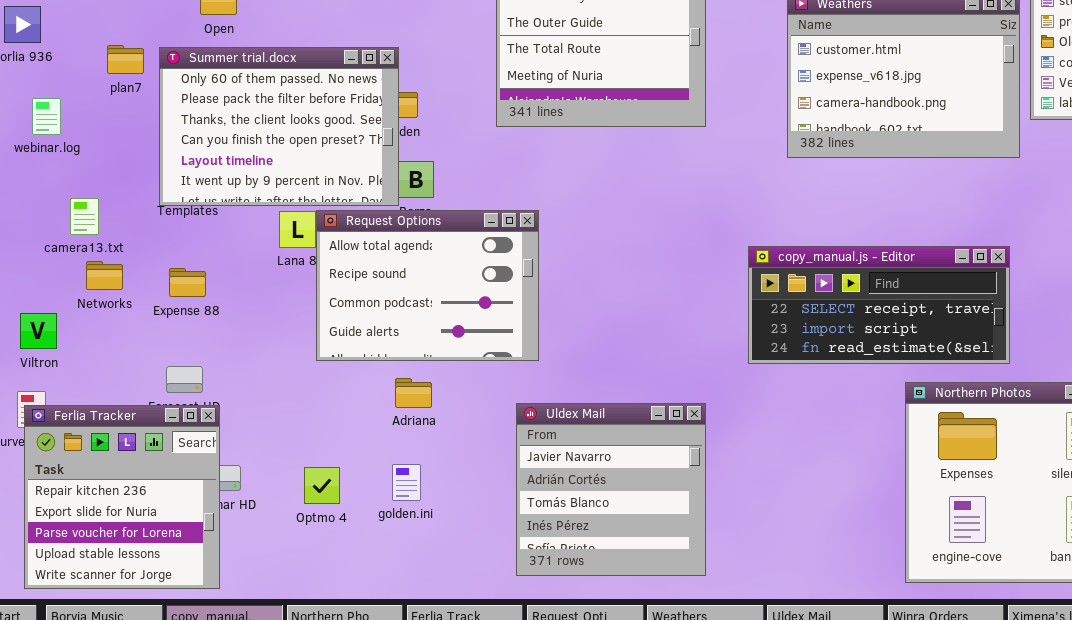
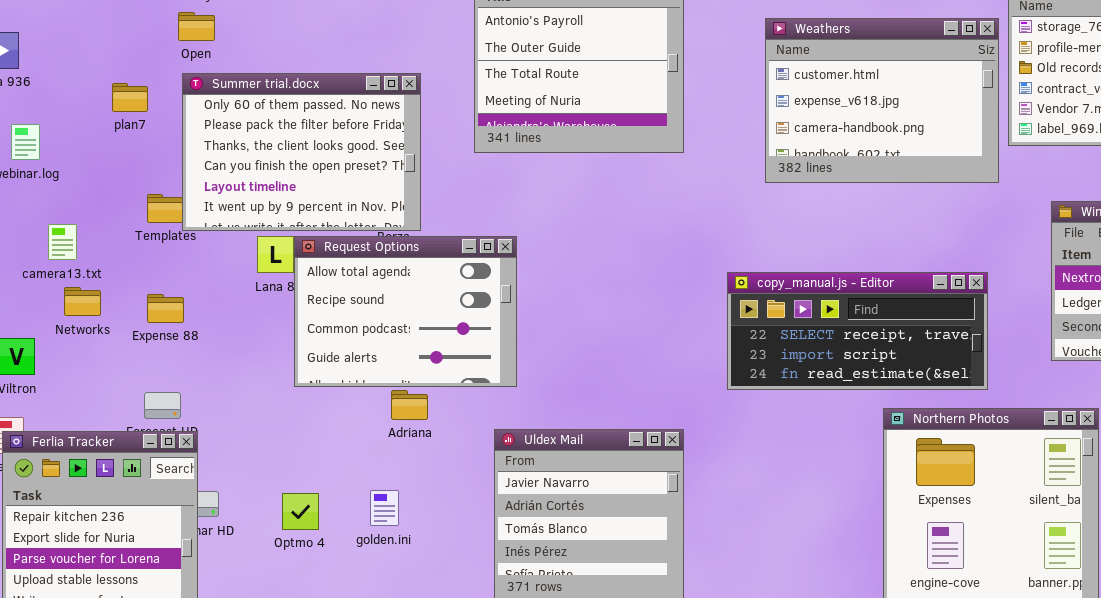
plan7: [107,45,144,74] -> [112,83,148,112], moved
Summer trial.docx: [159,47,399,206] -> [182,73,421,231], moved
Adriana: [395,378,432,408] -> [391,390,428,420], moved

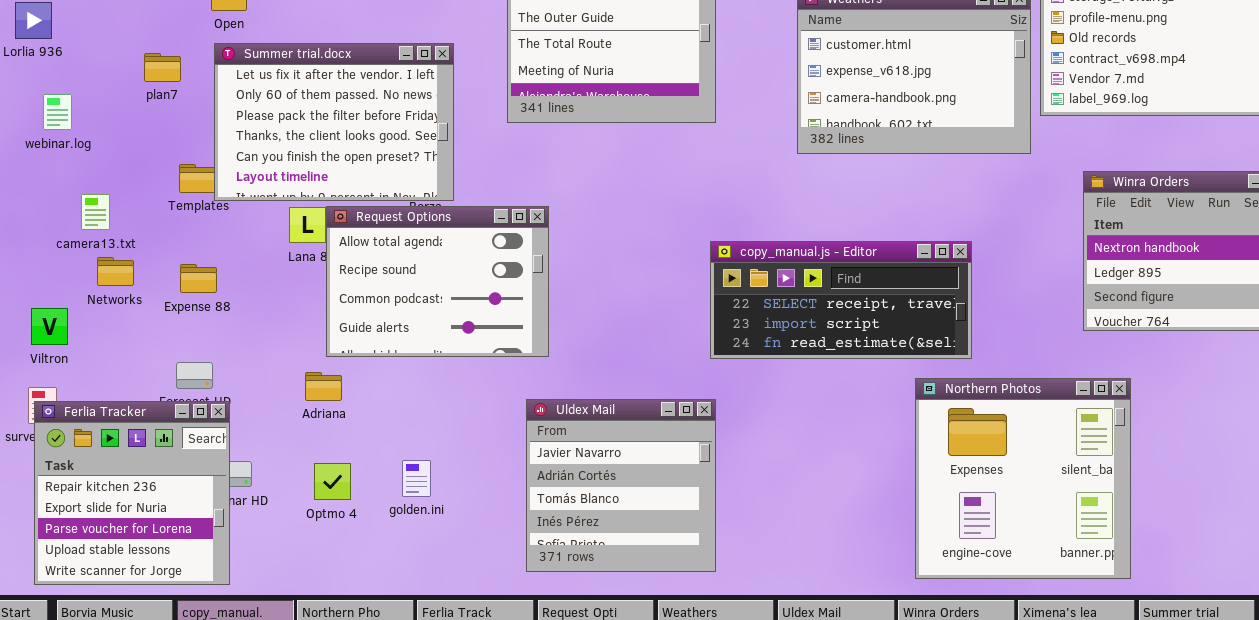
Summer trial.docx: [182,73,421,231] -> [214,43,454,201], scrolled up 1 row
copy_manual.js - Editor: [727,272,988,390] -> [710,241,972,359], moved
Adriana: [391,390,428,420] -> [305,372,342,401], moved

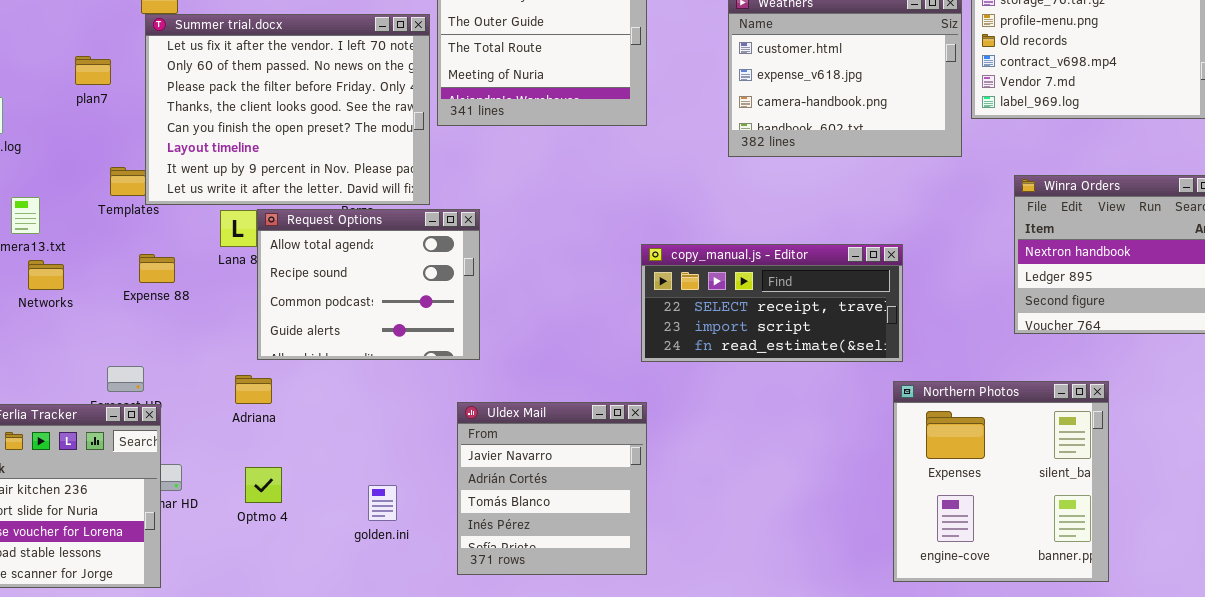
Summer trial.docx: [214,43,454,201] -> [145,14,430,205], resized
Expense 88: [180,264,217,293] -> [139,254,175,283], moved
Northern Photos: [915,378,1131,579] -> [893,381,1109,582], moved
golden.ini: [402,460,431,497] -> [368,485,397,521], moved

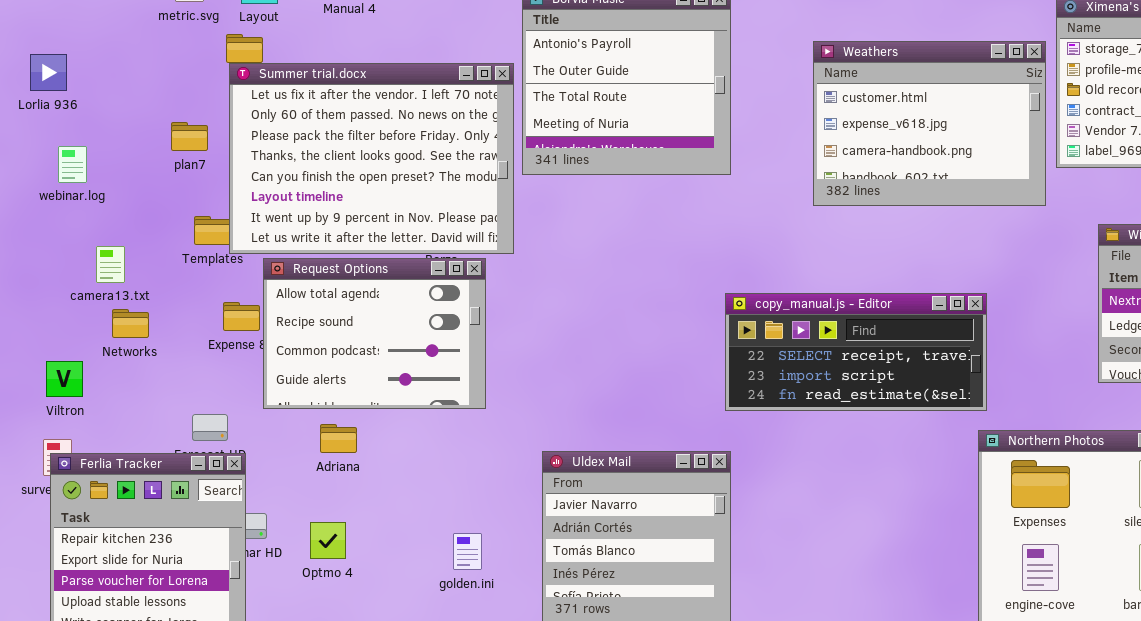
plan7: [75,56,111,85] -> [171,122,208,151], moved
Request Options: [257,209,480,360] -> [263,258,486,409], moved
Optmo 4: [245,467,282,503] -> [310,522,346,559], moved

